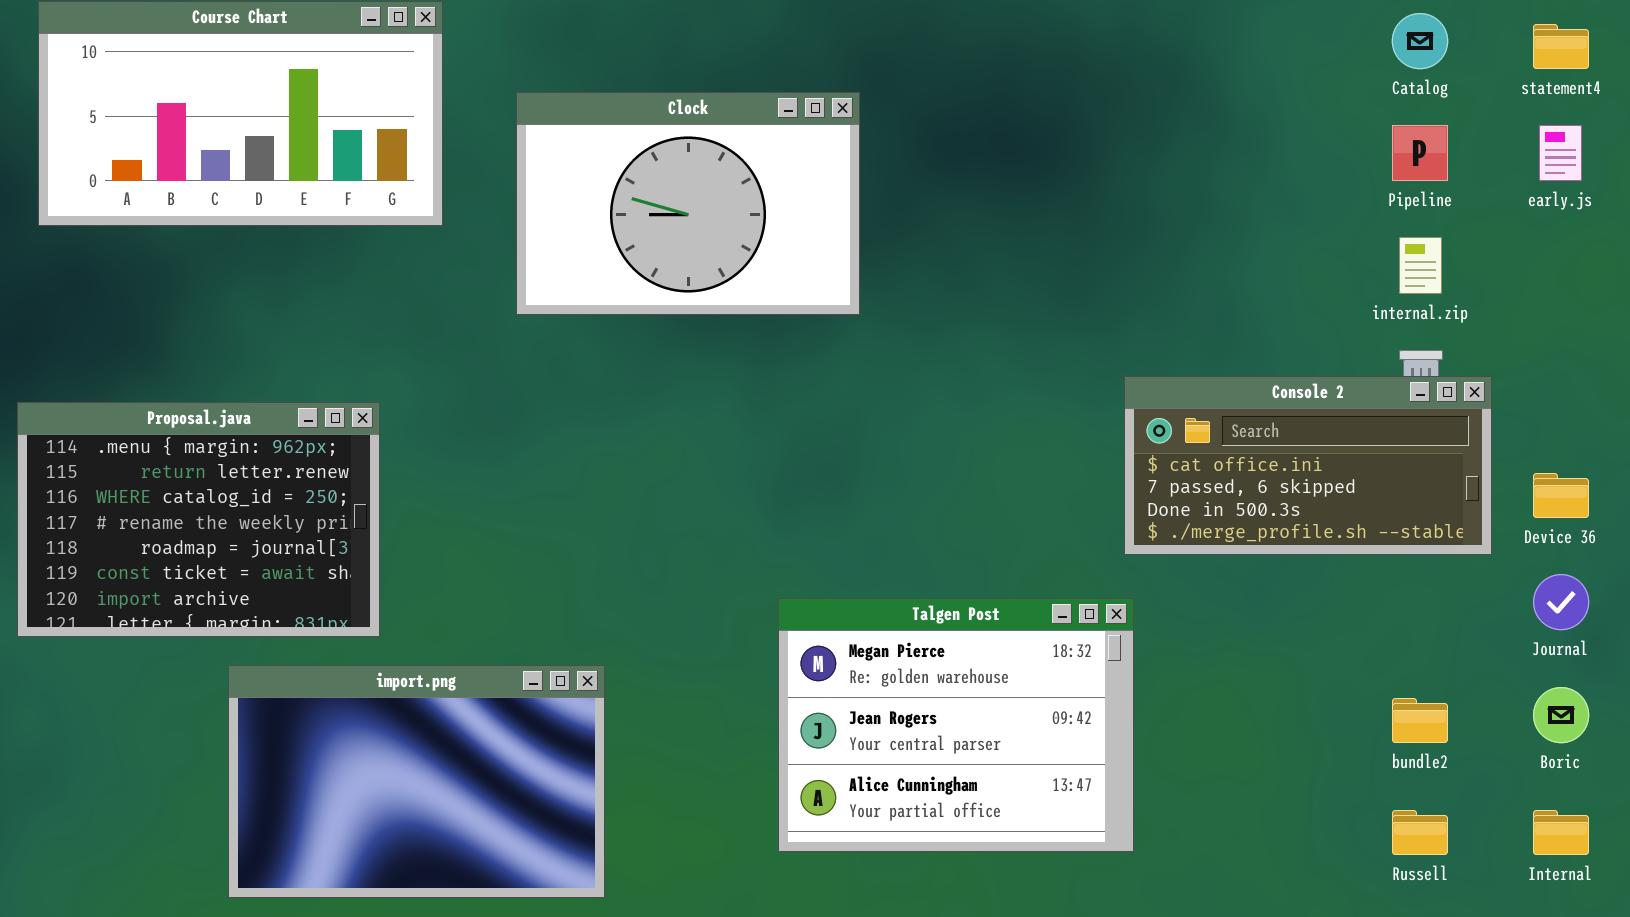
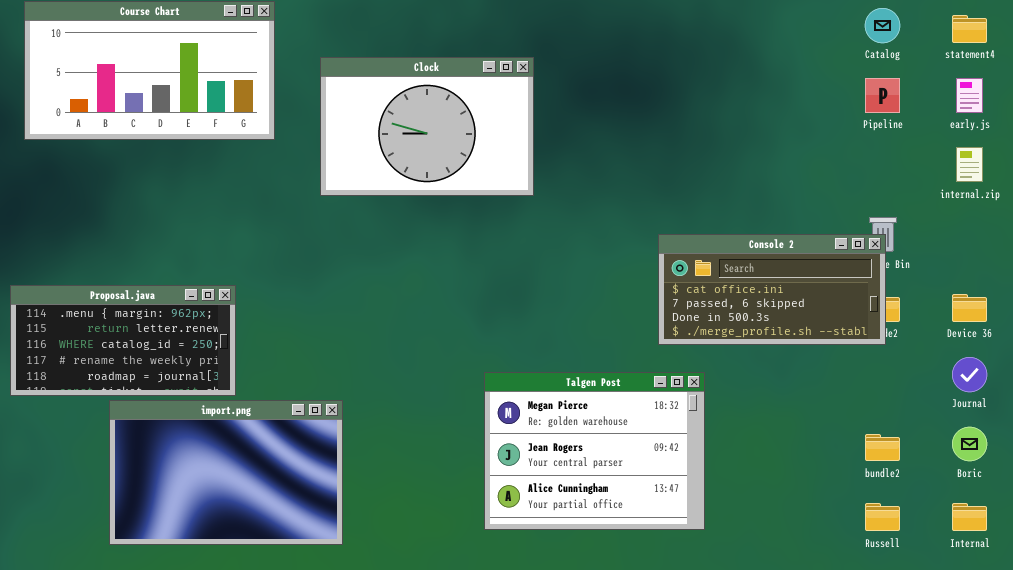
internal.zip: [1399,237,1442,294] -> [956,147,983,182], moved
Console 2: [1124,376,1492,555] -> [658,234,886,345], moved
Proposal.java: [17,402,380,637] -> [10,285,236,396], resized
import.png: [228,665,605,898] -> [109,400,343,545], moved

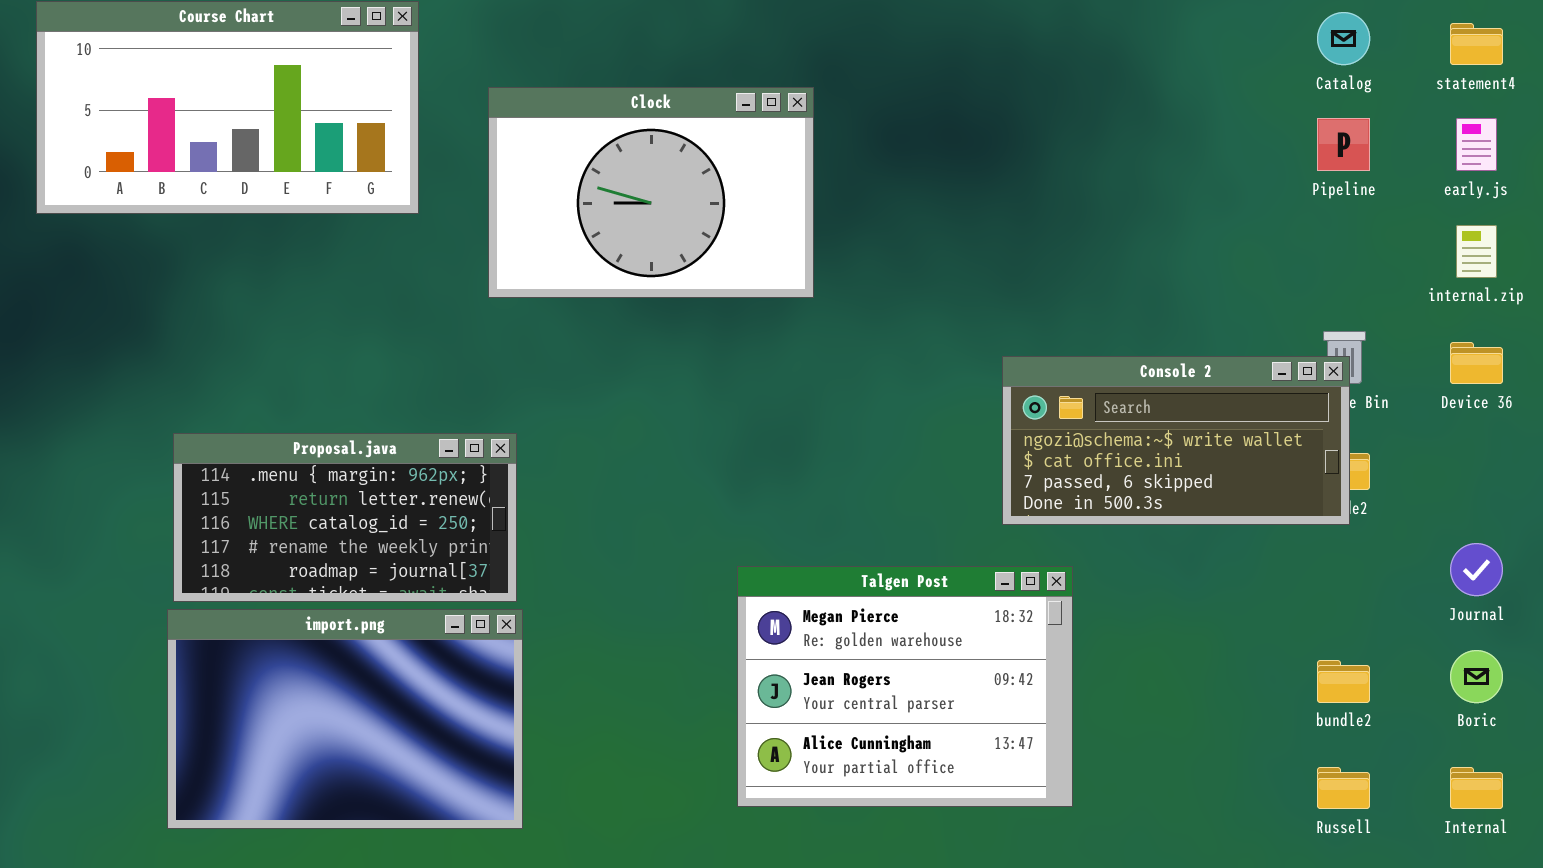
Console 2: [658,234,886,345] -> [1002,356,1350,525], scrolled up 1 row
Proposal.java: [10,285,236,396] -> [173,433,517,602], moved
Device 36: [952,294,987,322] -> [1450,342,1503,384], moved

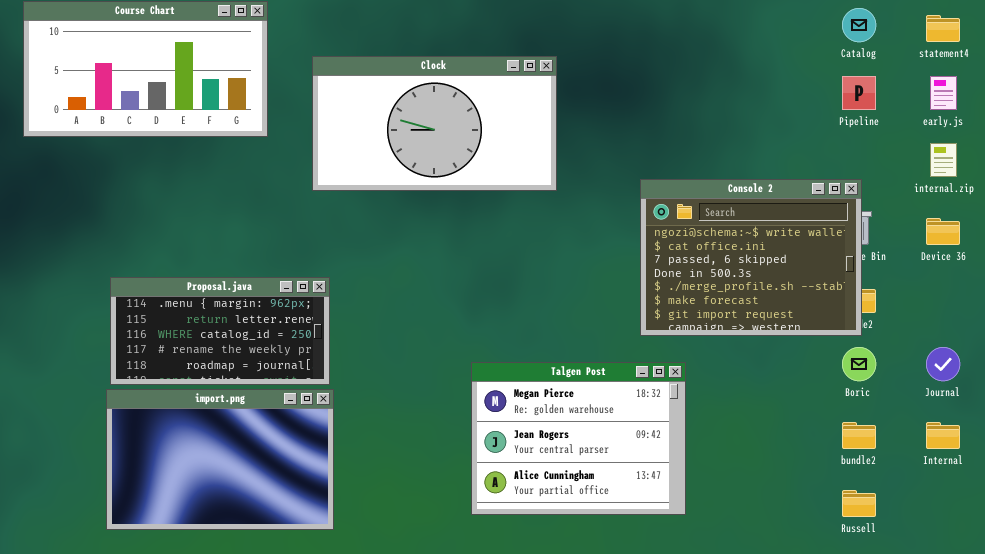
Clock: [488,87,814,298] -> [312,56,557,191], resized
Console 2: [1002,356,1350,525] -> [640,179,862,336], resized
Boric: [1450,650,1503,703] -> [842,347,876,381], moved
Internal: [1450,767,1503,809] -> [926,422,960,449], moved

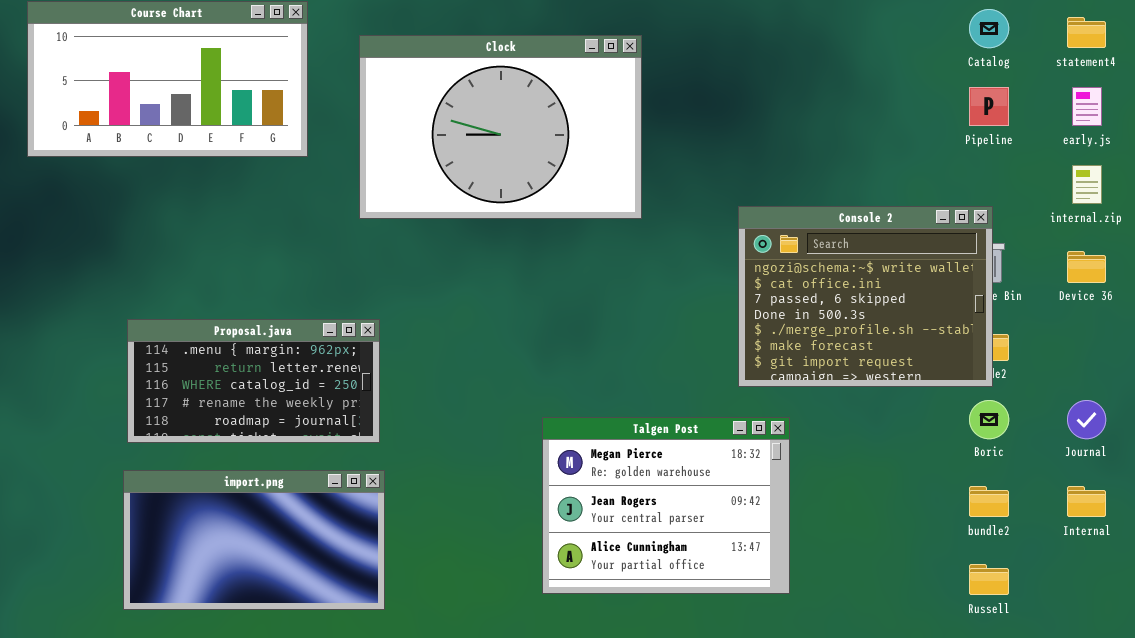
Clock: [312,56,557,191] -> [359,35,642,219], resized
import.png: [106,389,334,530] -> [123,470,385,610], resized

